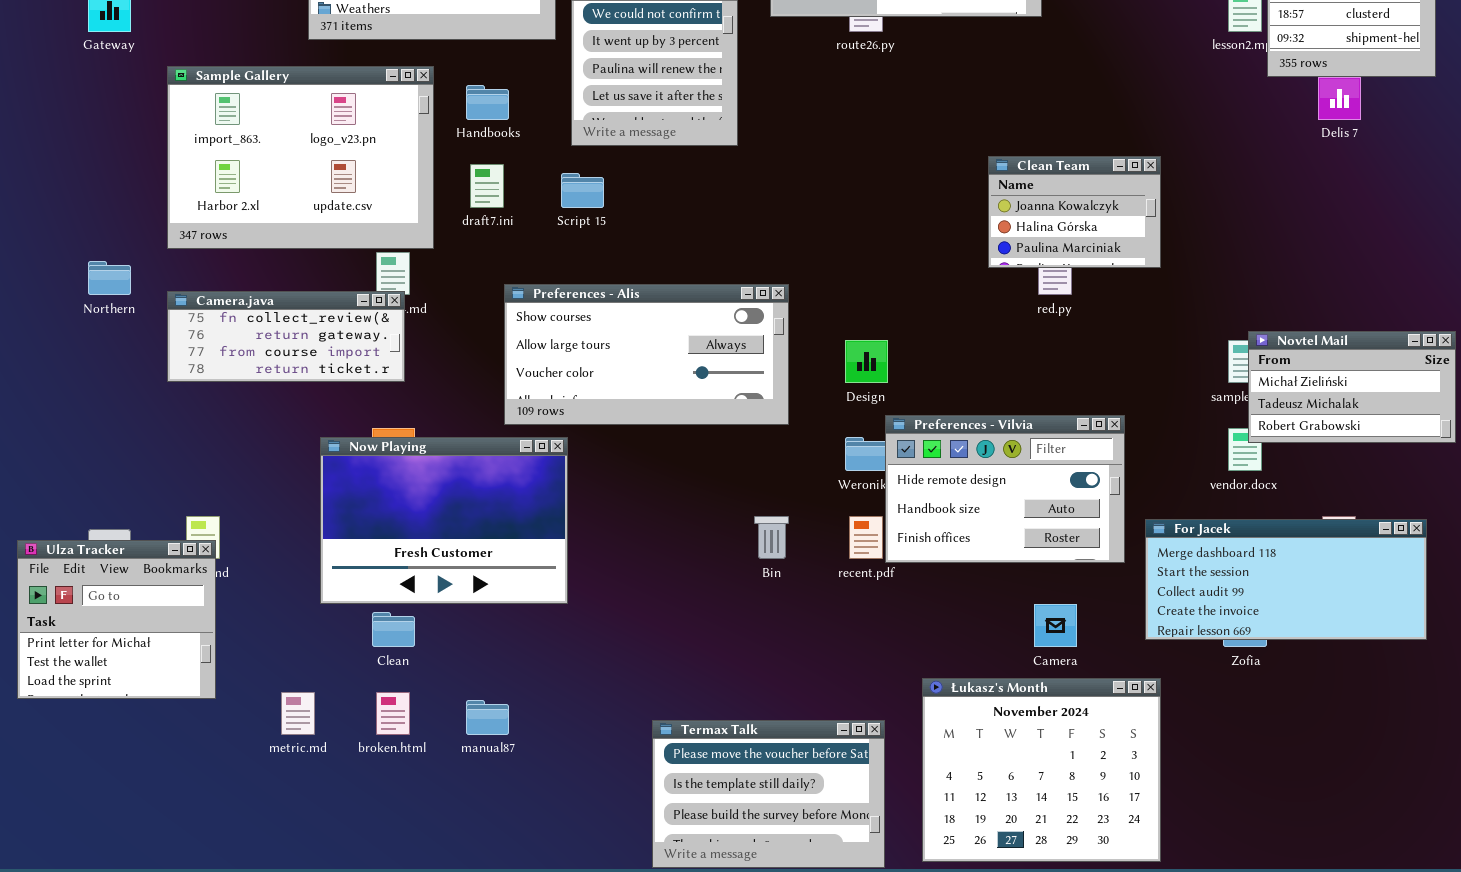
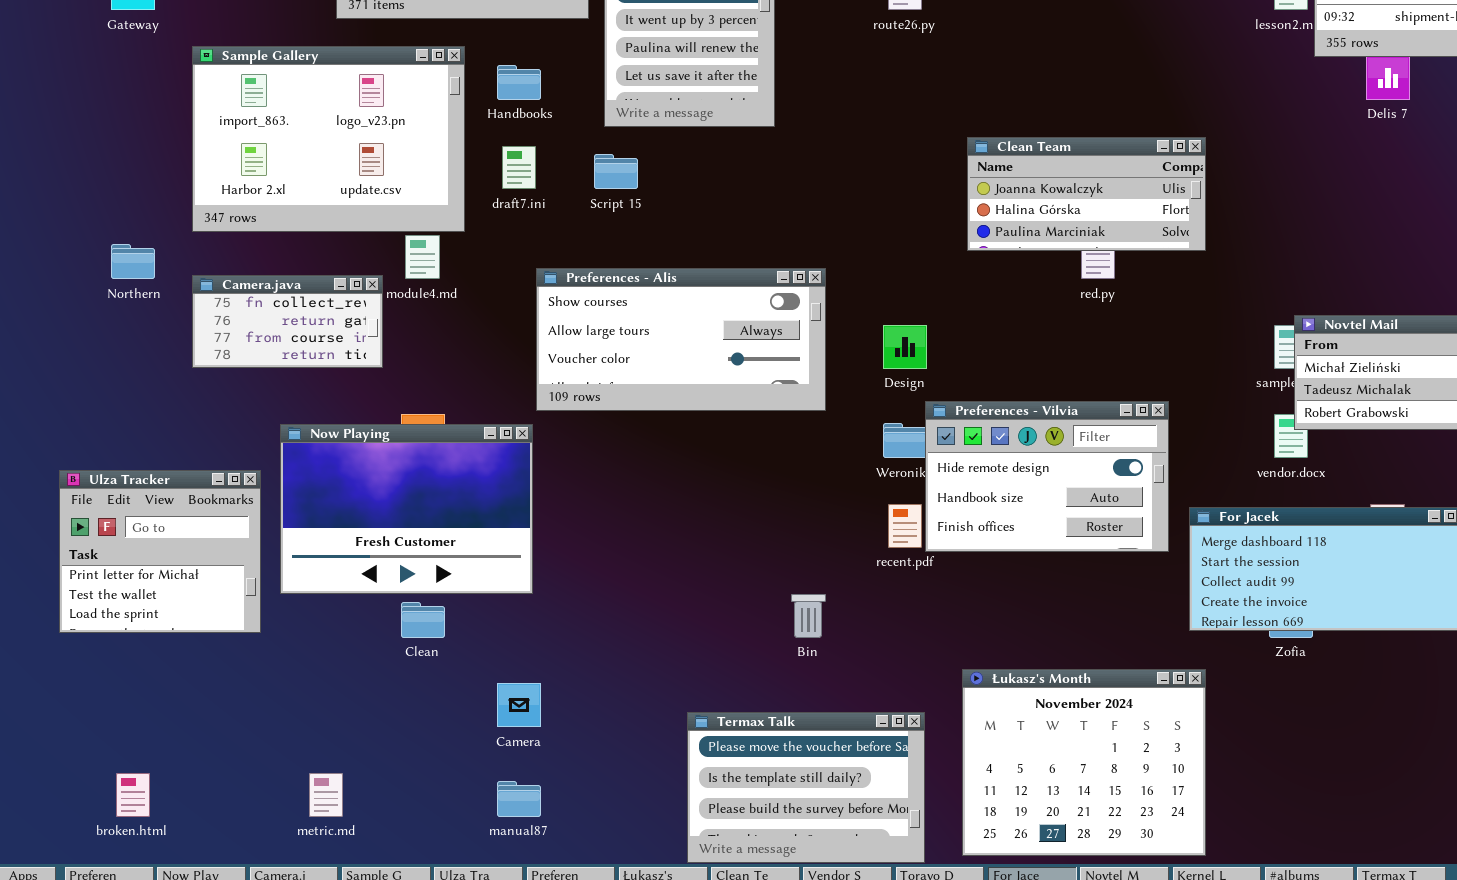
Clean Team: [988,156,1161,268] -> [967,137,1206,251], resized
Camera.java: [167,291,405,382] -> [192,275,383,368], resized
Now Playing: [320,437,568,604] -> [280,424,533,594], moved
Bin: [754,516,789,559] -> [791,594,826,638], moved
Ulza Tracker: [17,540,216,699] -> [59,470,261,633], moved
Camera: [1034,604,1077,647] -> [497,683,541,727], moved
metric.md: [281,692,315,735] -> [309,773,343,817], moved
broken.html: [376,692,410,735] -> [116,773,150,817], moved
manual87: [466,700,509,735] -> [497,781,541,817], moved

